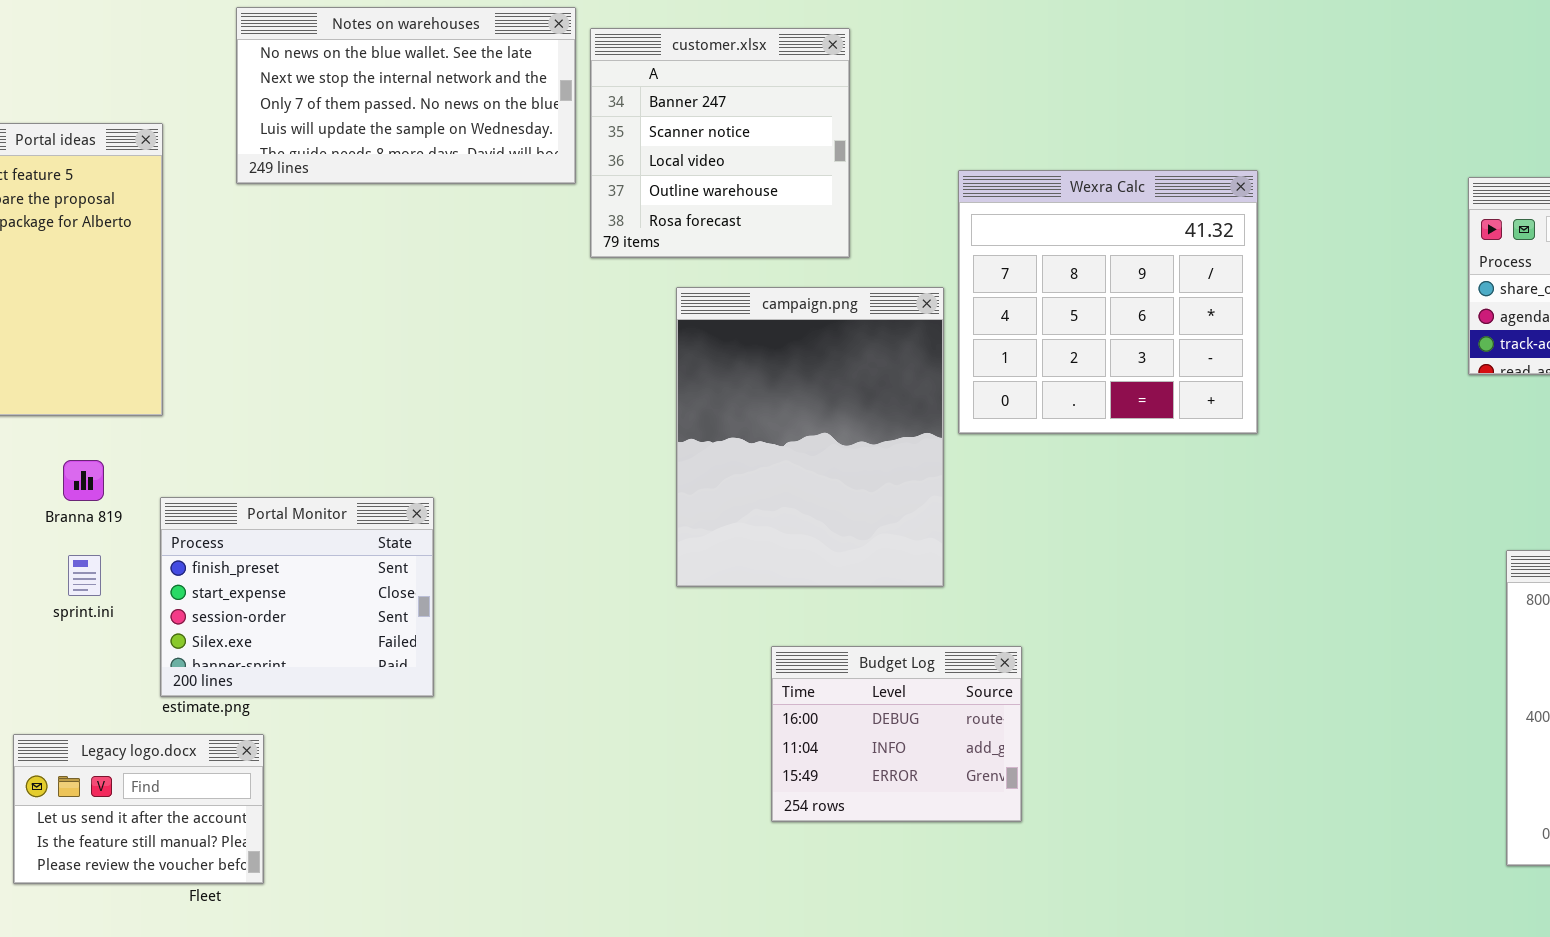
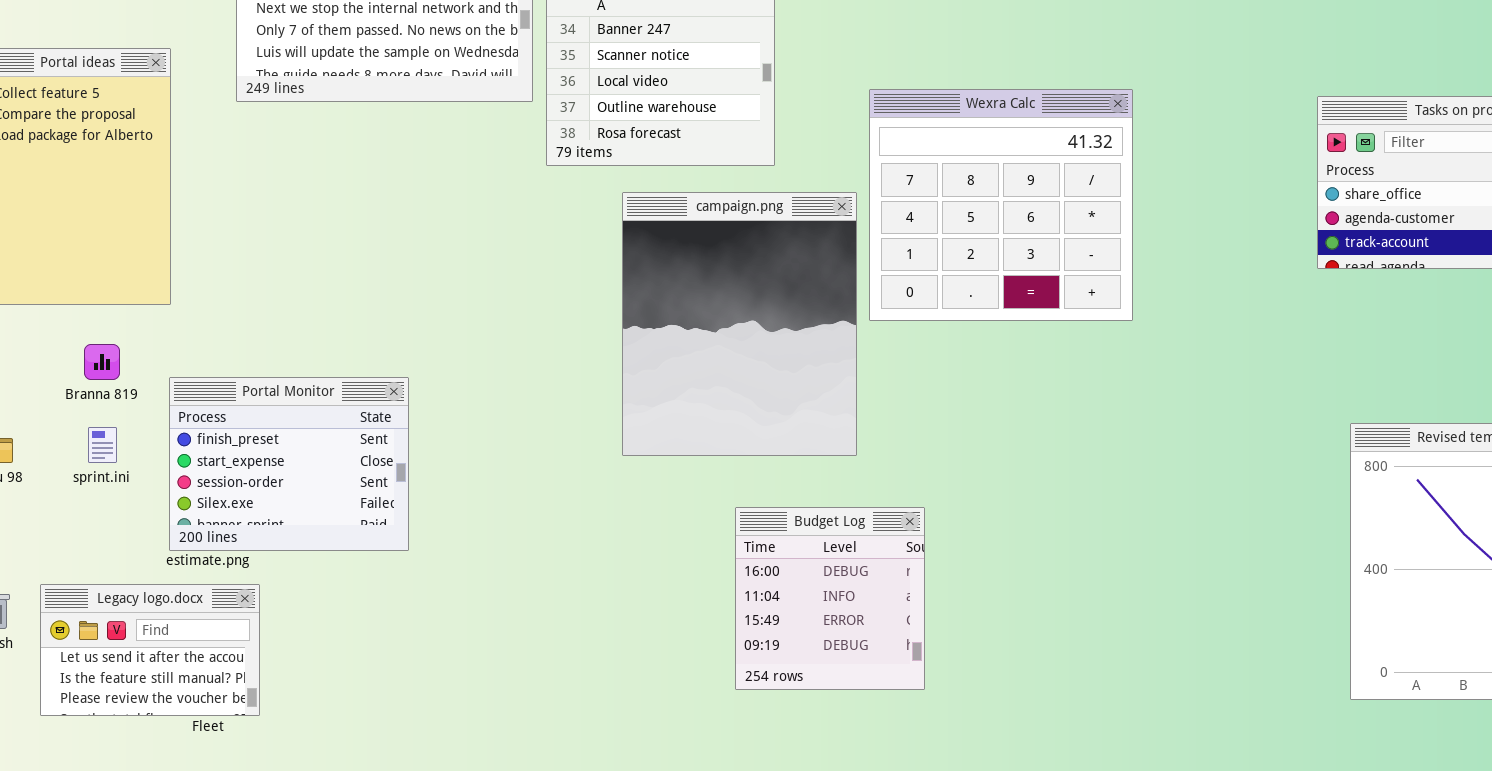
Budget Log: [771,646,1022,822] -> [735,507,925,690], resized

